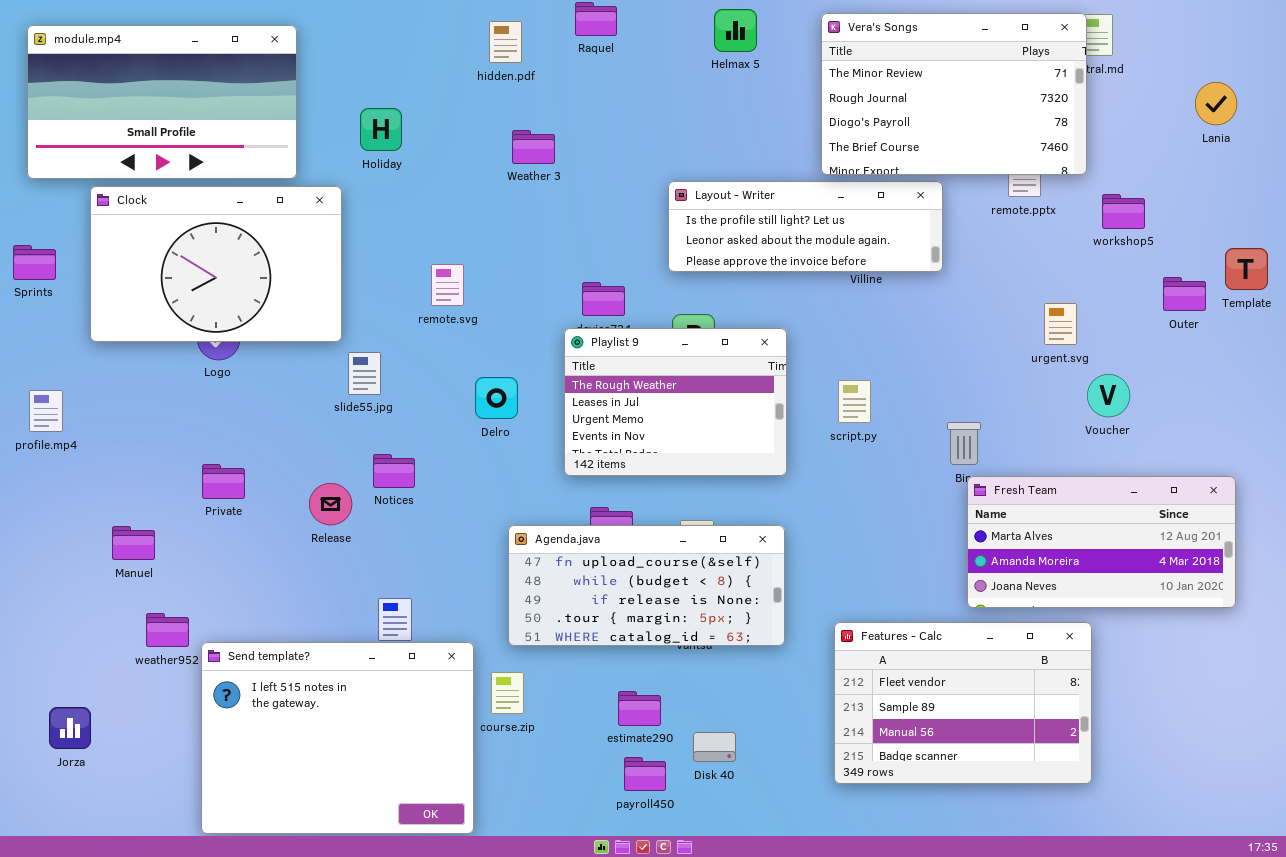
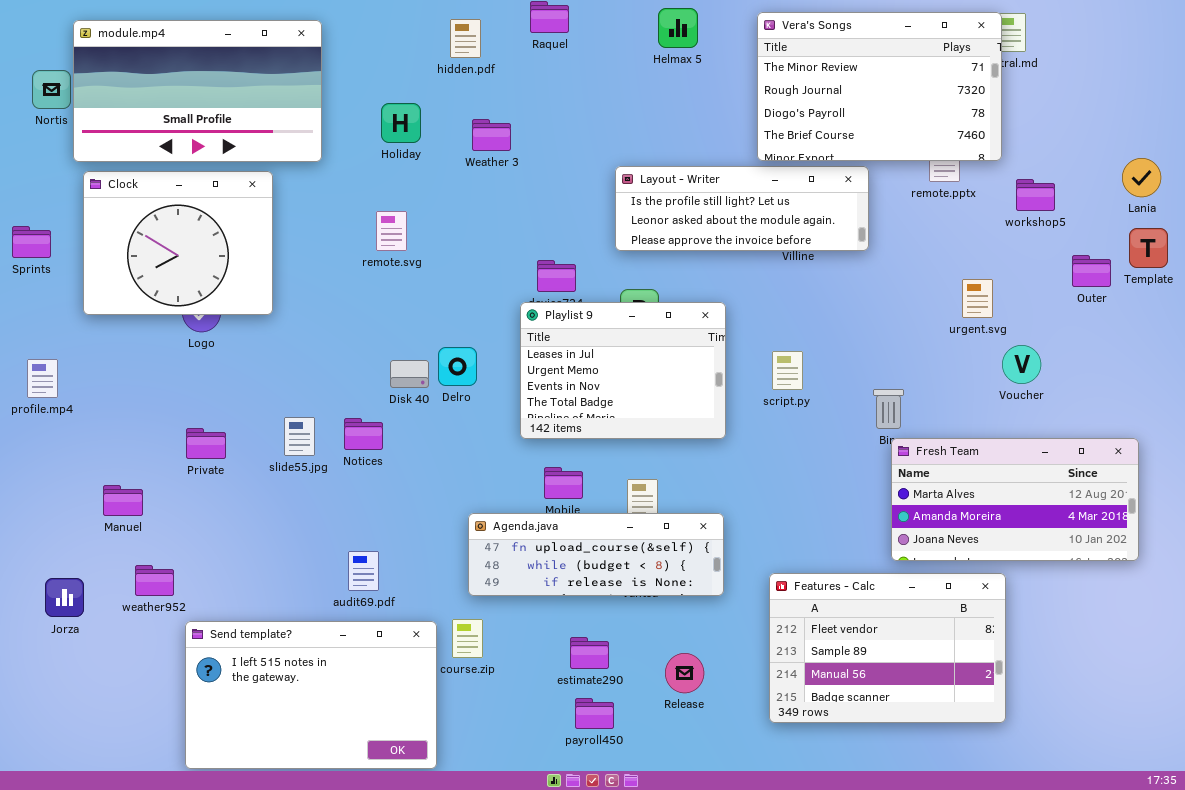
module.mp4: [27,25,297,179] -> [73,20,322,162], moved
Lania: [1195,82,1237,125] -> [1122,158,1161,197], moved
Holiday: [360,108,402,151] -> [381,103,421,143], moved
Clock: [90,186,342,342] -> [83,171,273,315], resized
remote.svg: [431,264,464,306] -> [376,211,407,251], moved
Playlist 9: [564,328,787,476] -> [520,302,726,439], scrolled down 1 row
slide55.jpg: [348,352,381,395] -> [284,417,315,456], moved
Release: [309,483,352,525] -> [665,653,704,693], moved
Agenda.java: [508,525,785,646] -> [468,513,724,596], resized
Send template?: [201,642,474,834] -> [185,621,437,769], resized
Jorza: [49,707,91,749] -> [45,578,84,617], moved
Disk 40: [693,732,736,762] -> [390,360,429,388], moved

